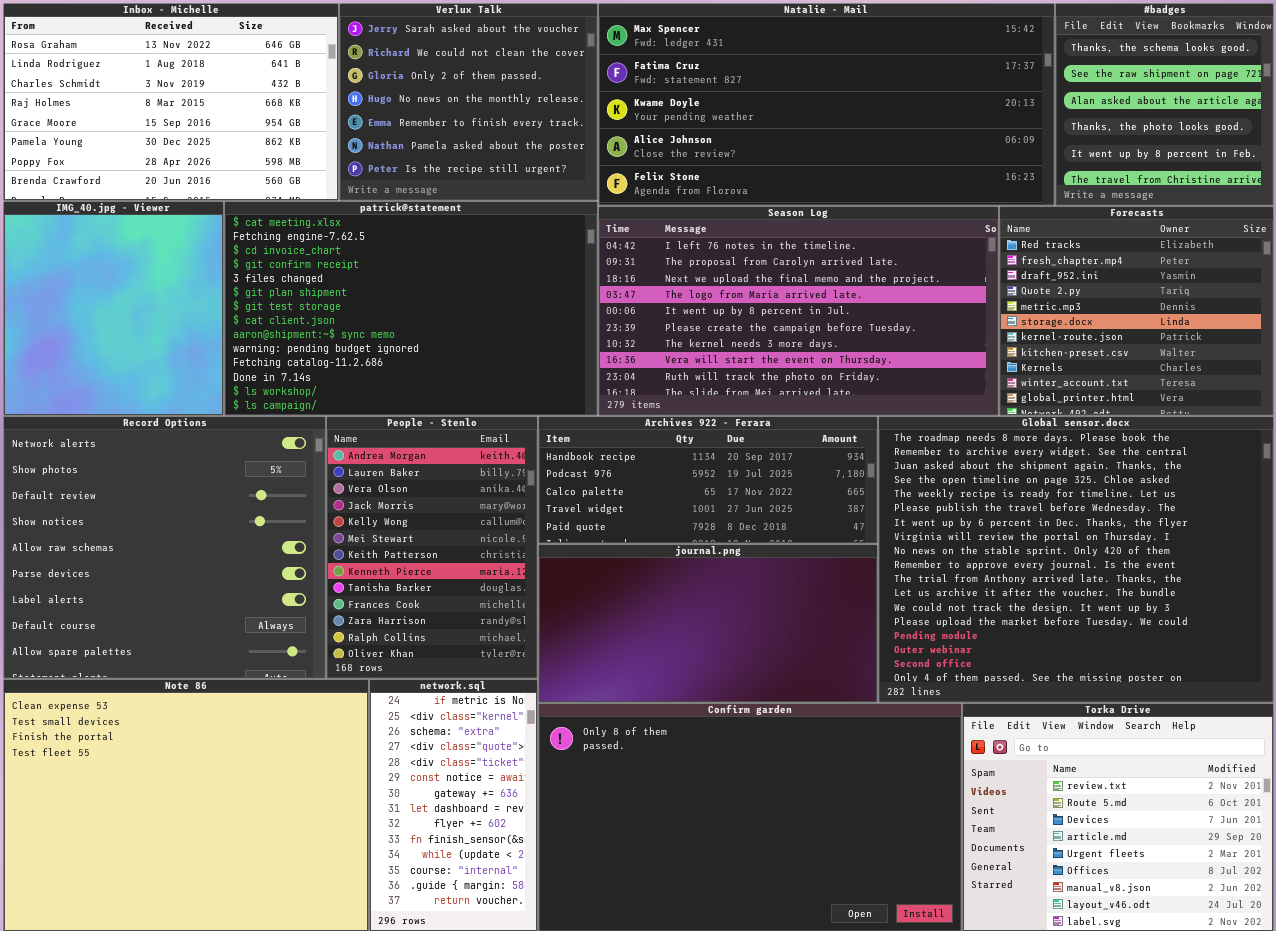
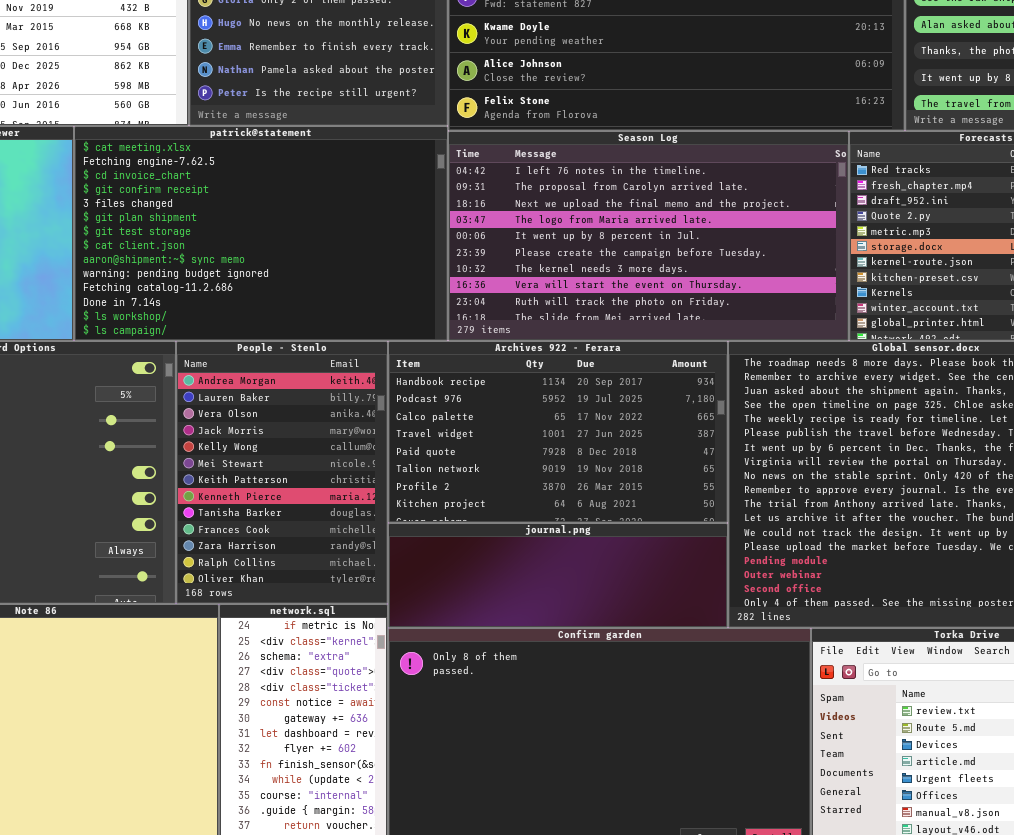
Archives 922 - Ferara: [538,416,878,544] -> [388,341,728,523], resized
journal.png: [538,544,878,703] -> [388,523,728,628], resized

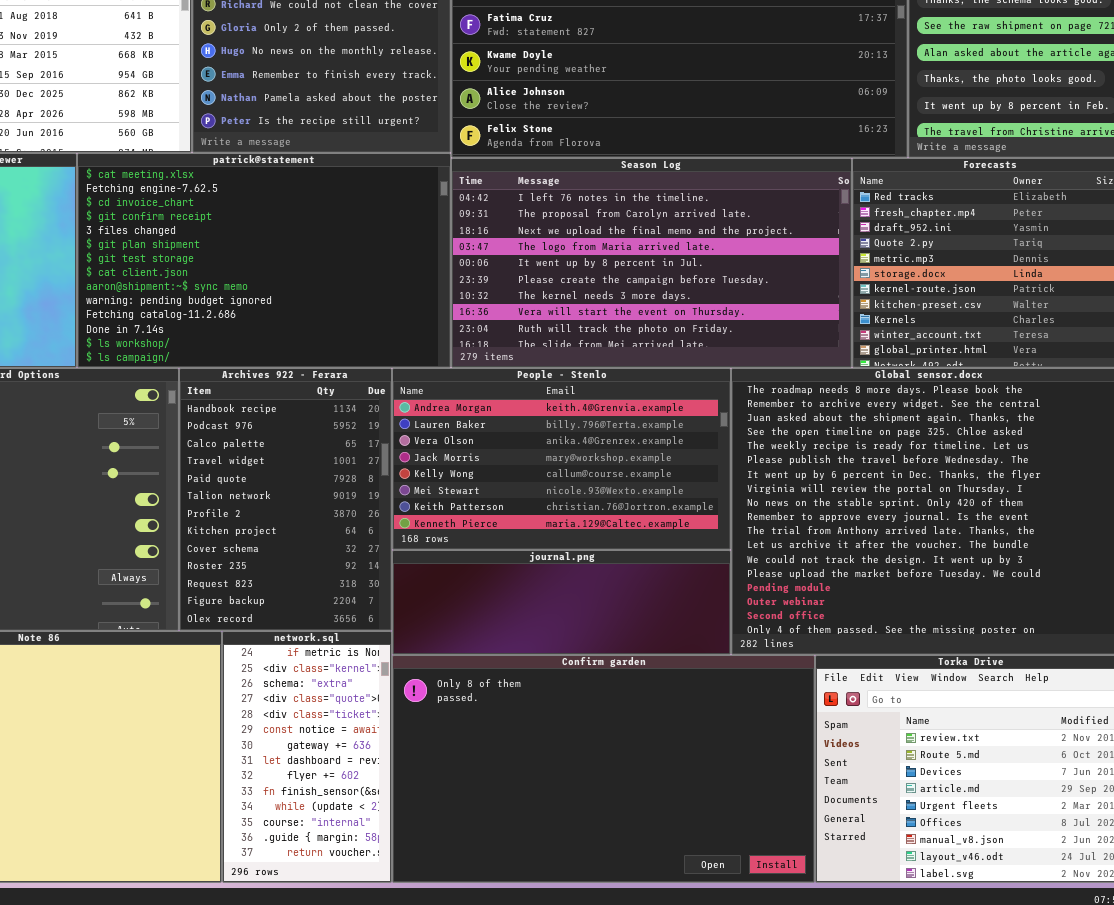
People - Stenlo: [176,341,388,604] -> [392,368,731,550], moved, resized
Archives 922 - Ferara: [388,341,728,523] -> [179,368,392,631], moved, resized

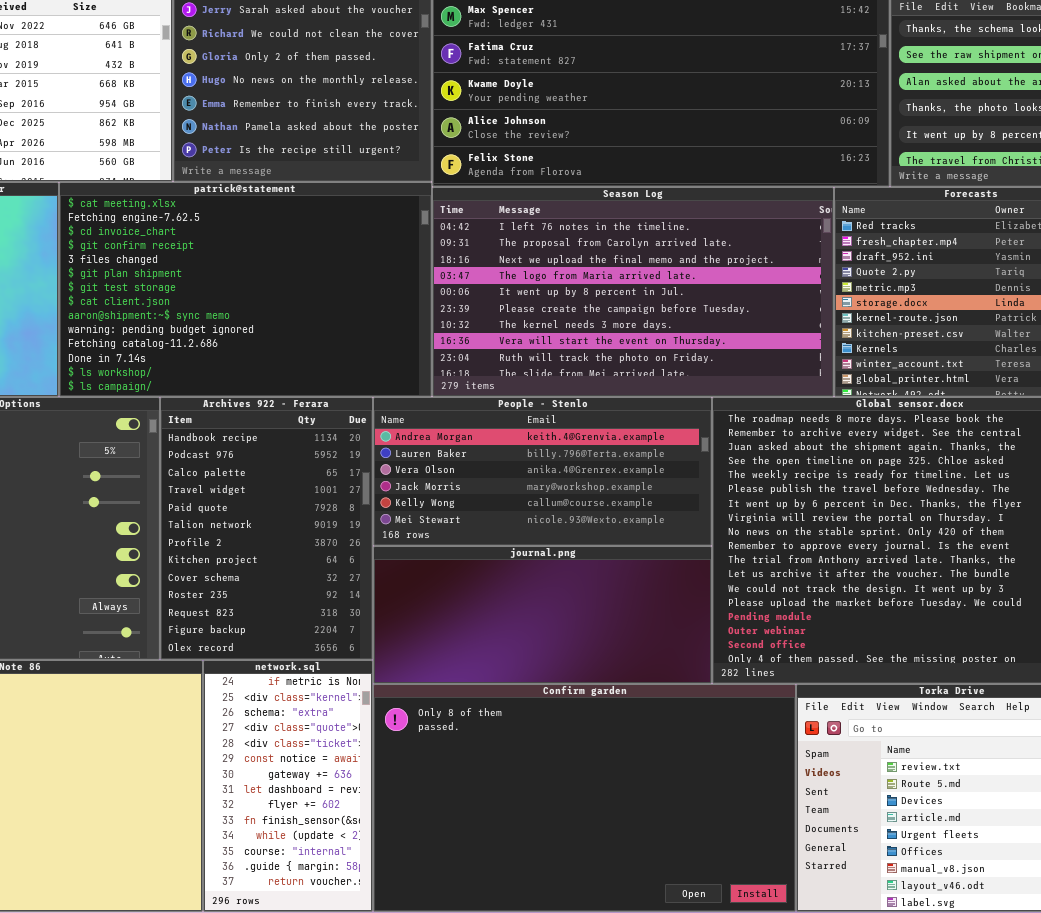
People - Stenlo: [392,368,731,550] -> [373,397,712,546], resized
journal.png: [392,550,731,655] -> [373,546,712,684], resized

